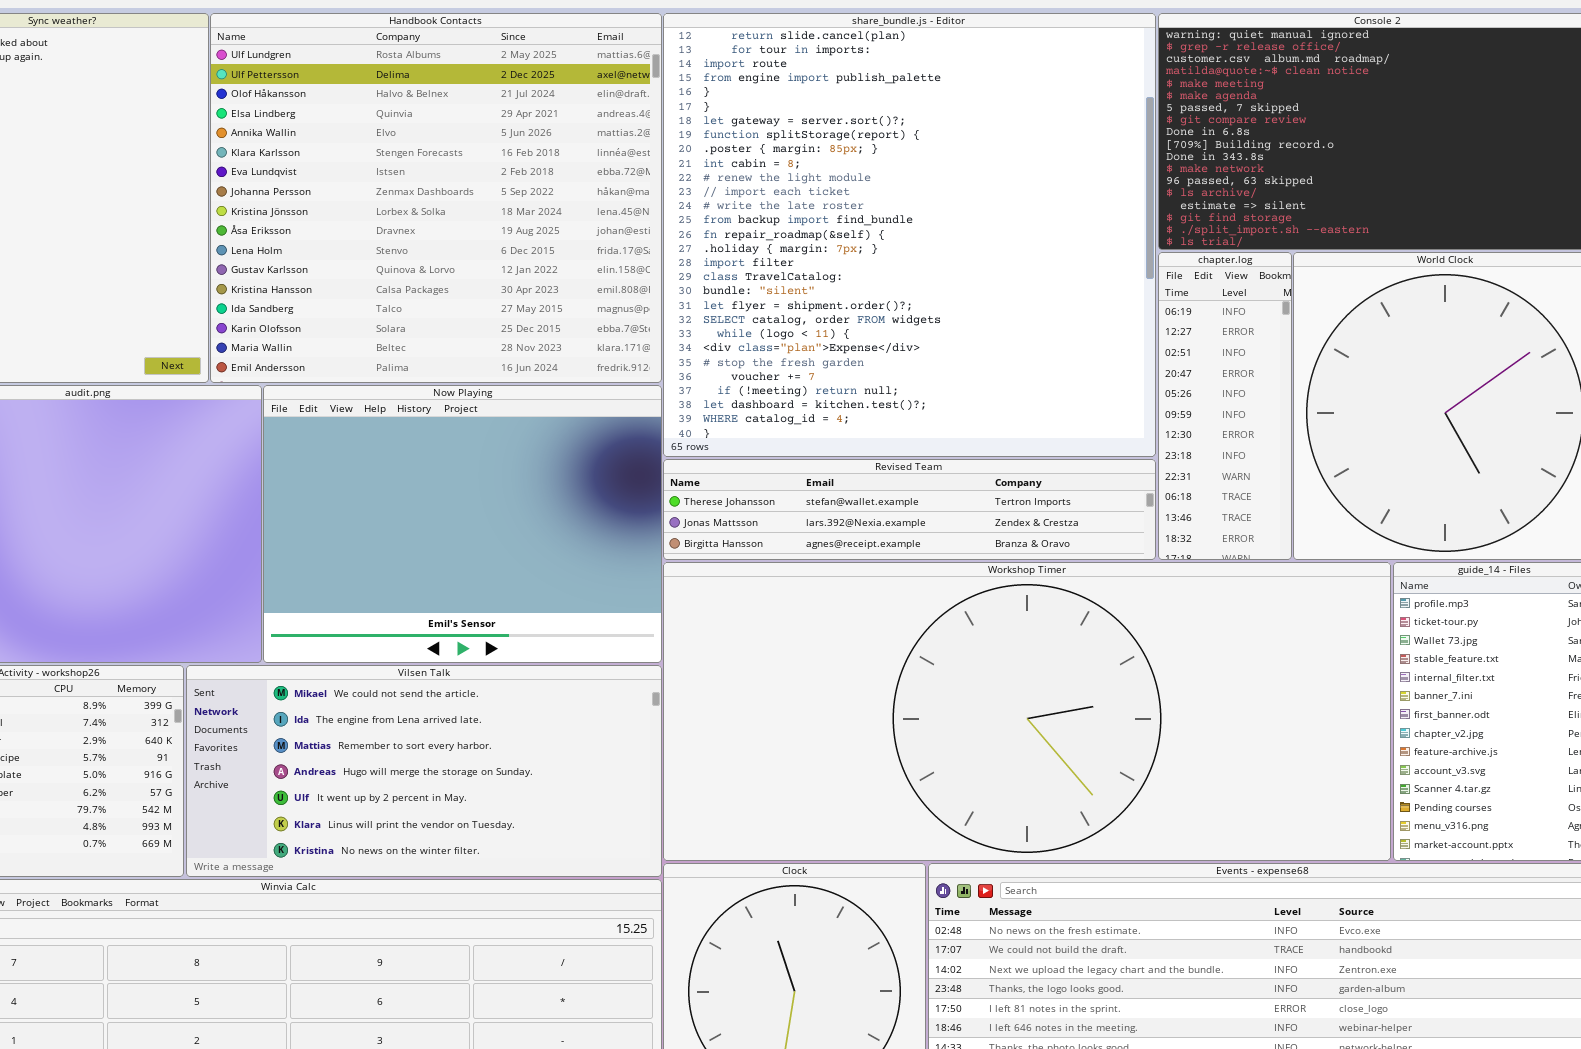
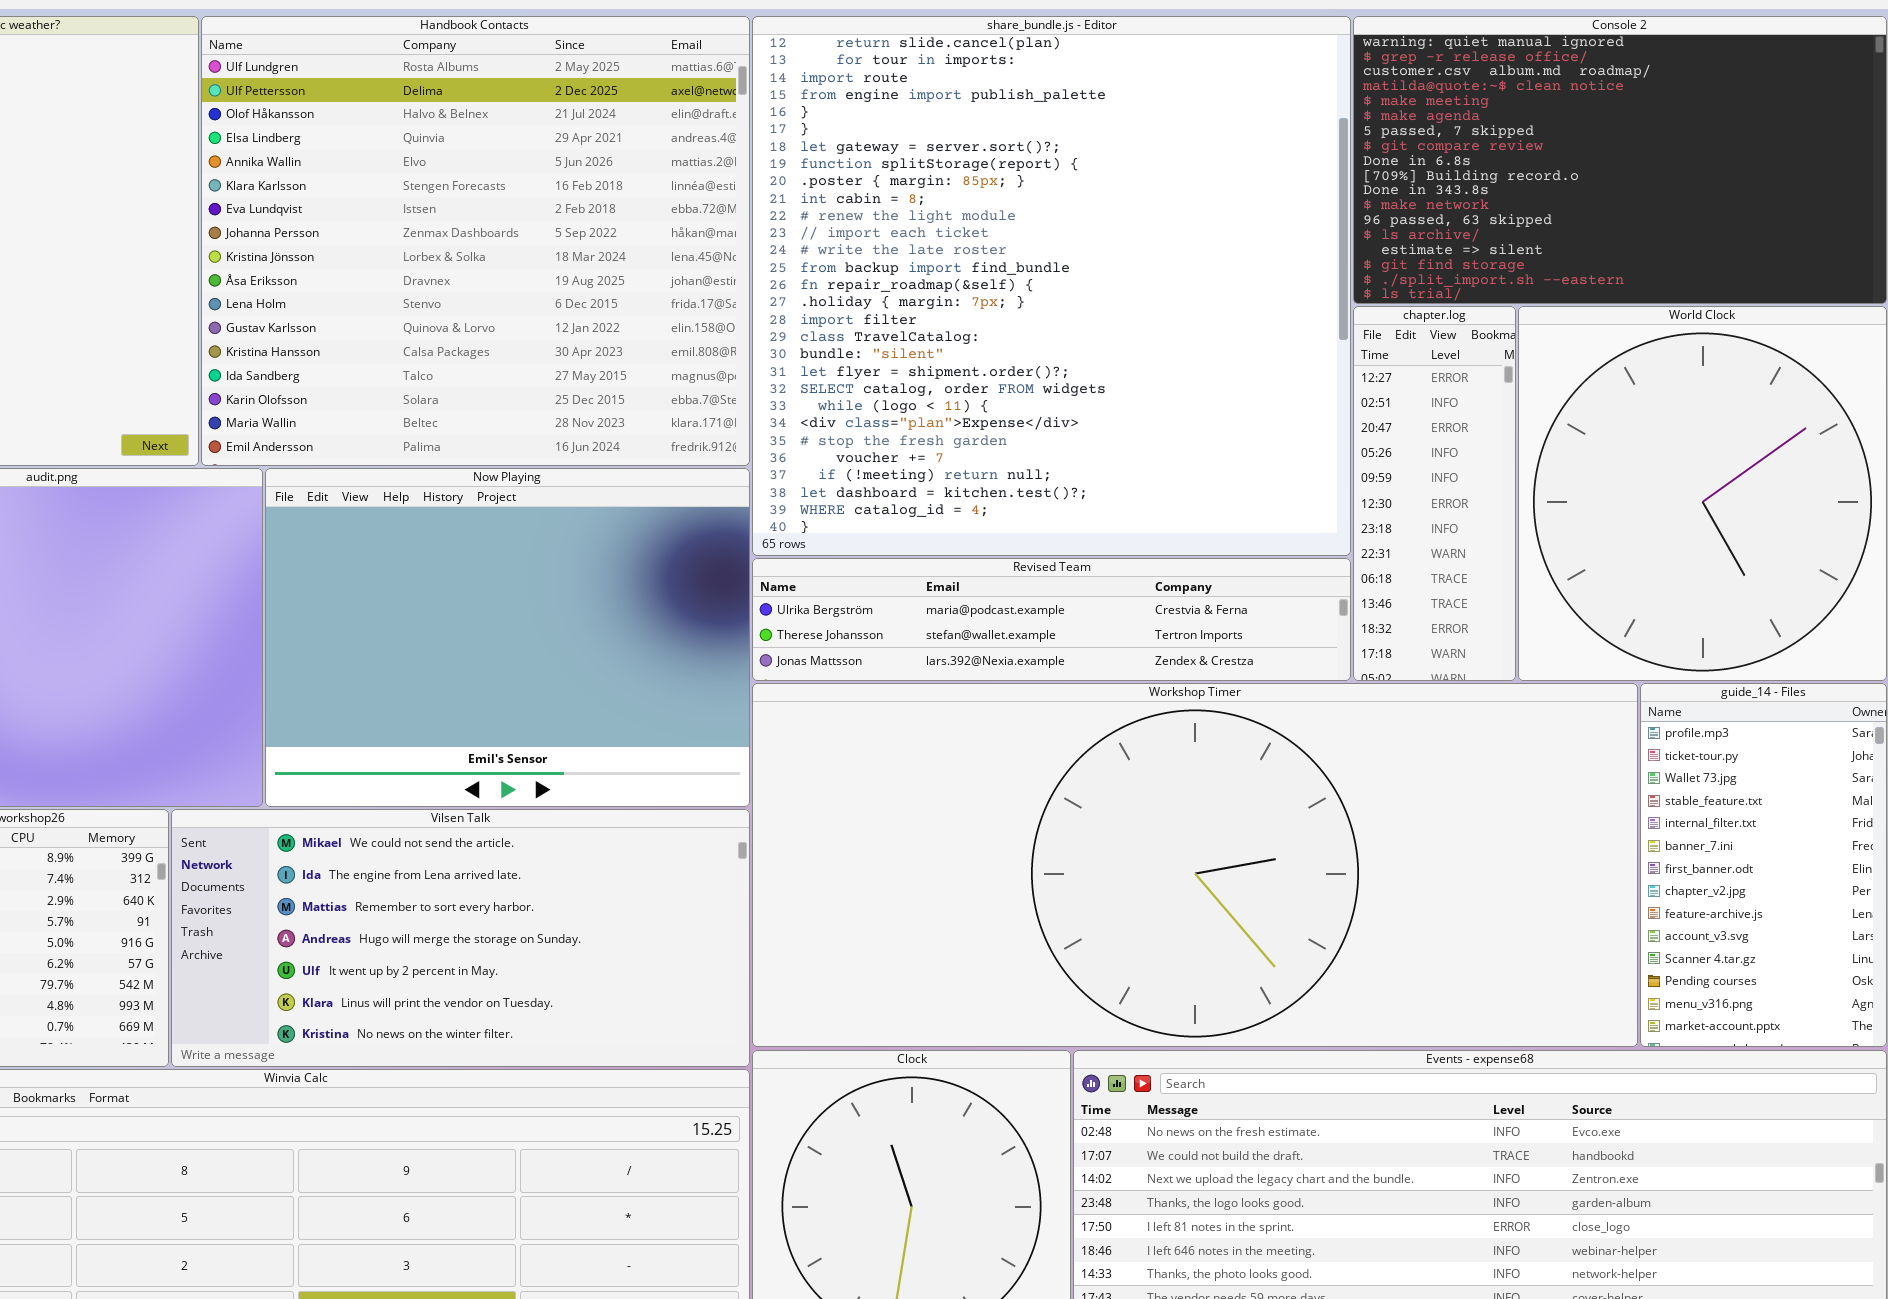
chapter.log: [1158,252,1292,560] -> [1353,306,1516,681], scrolled down 1 row
Revised Team: [663,459,1156,560] -> [752,558,1351,681], scrolled up 1 row

